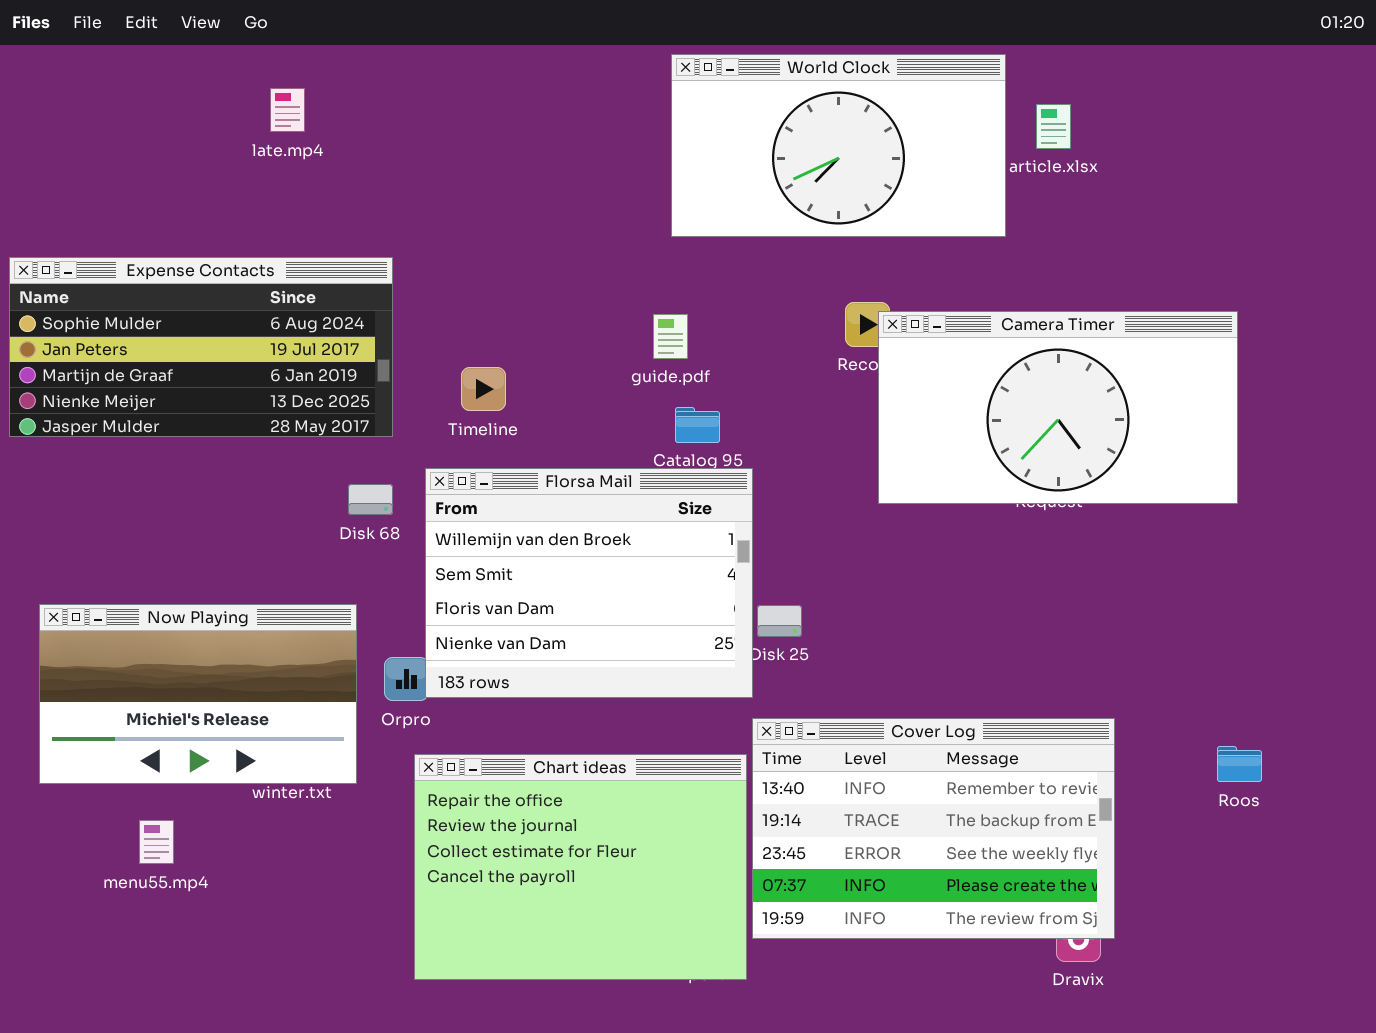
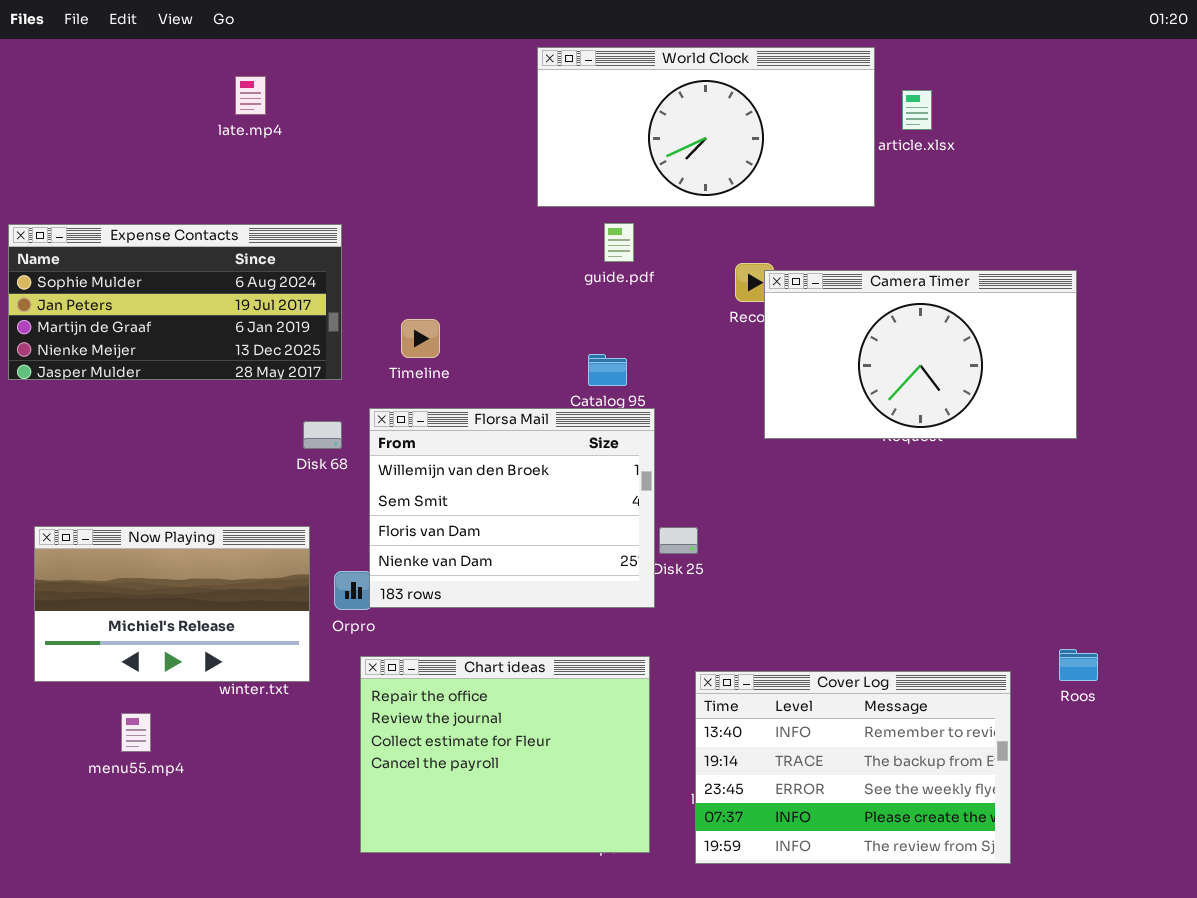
World Clock: [671,54,1006,237] -> [537,47,875,207], resized
guide.pdf: [653,314,688,359] -> [604,223,634,262], moved
Cover Log: [752,718,1115,939] -> [695,671,1011,864], moved

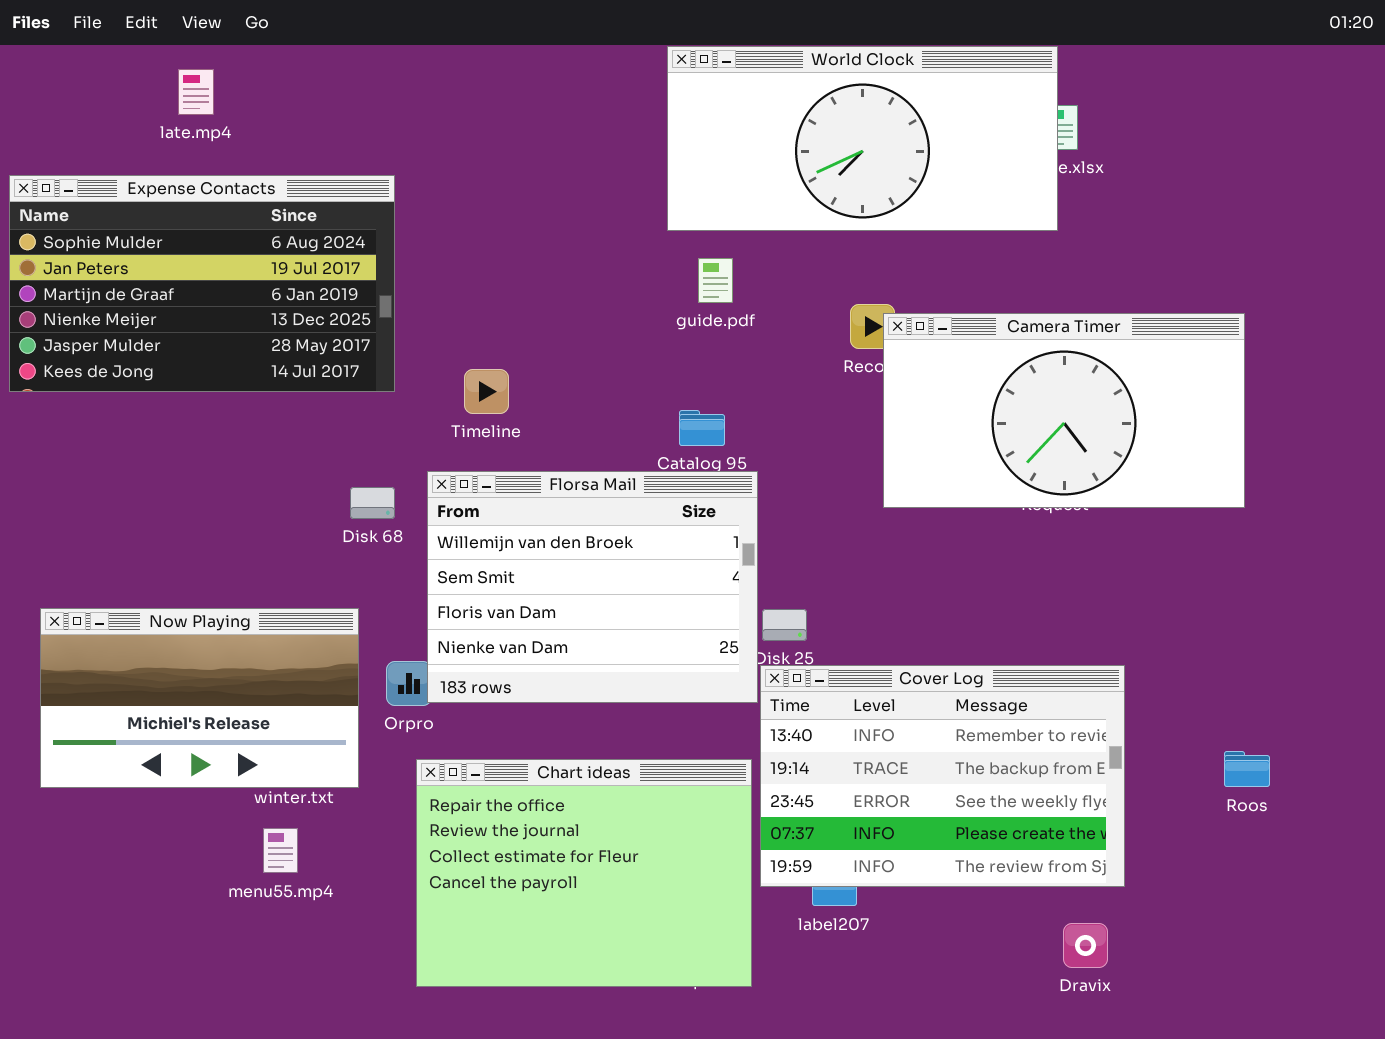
World Clock: [537,47,875,207] -> [667,46,1058,231], moved
late.mp4: [235,76,266,115] -> [178,69,214,115], moved
Expense Contacts: [8,224,342,380] -> [9,175,395,392], moved, resized
Cover Log: [695,671,1011,864] -> [760,665,1125,887], moved
menu55.mp4: [121,713,151,752] -> [263,828,298,873], moved

